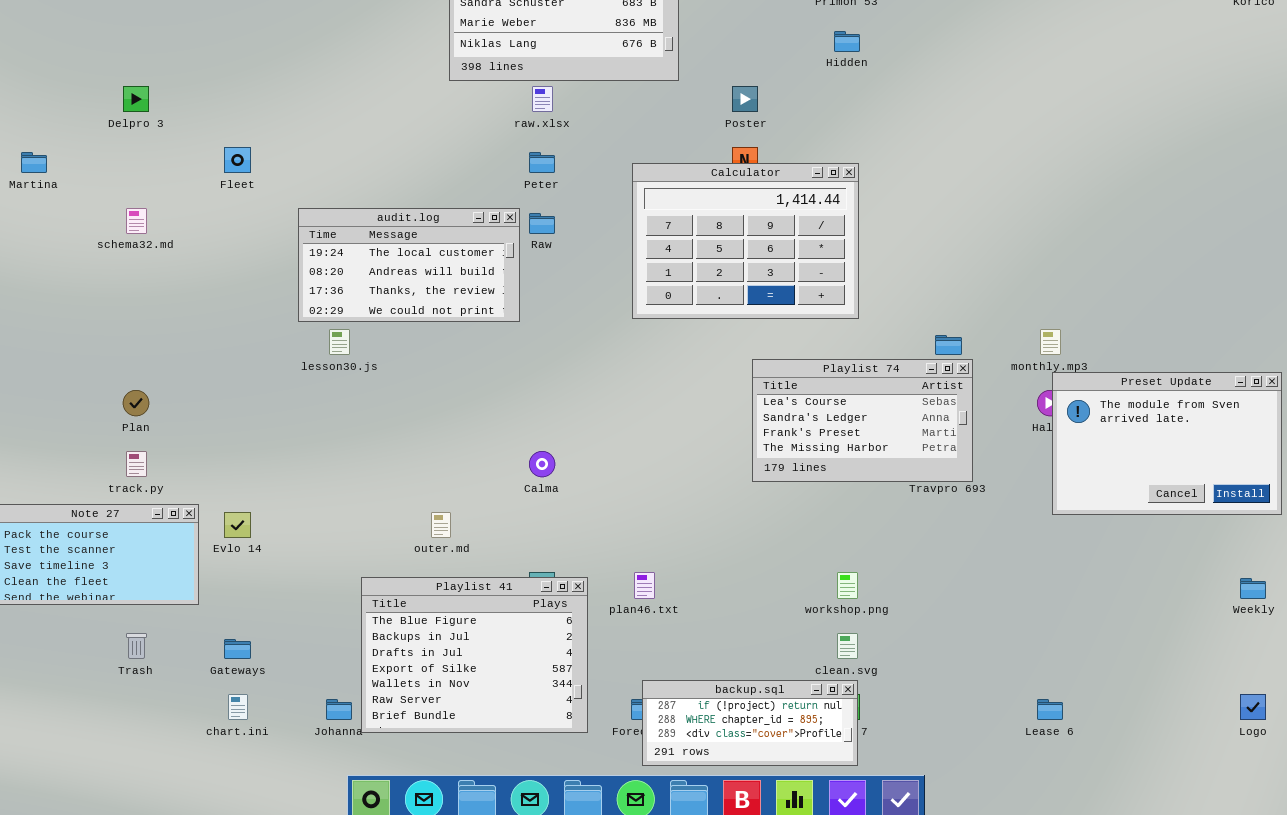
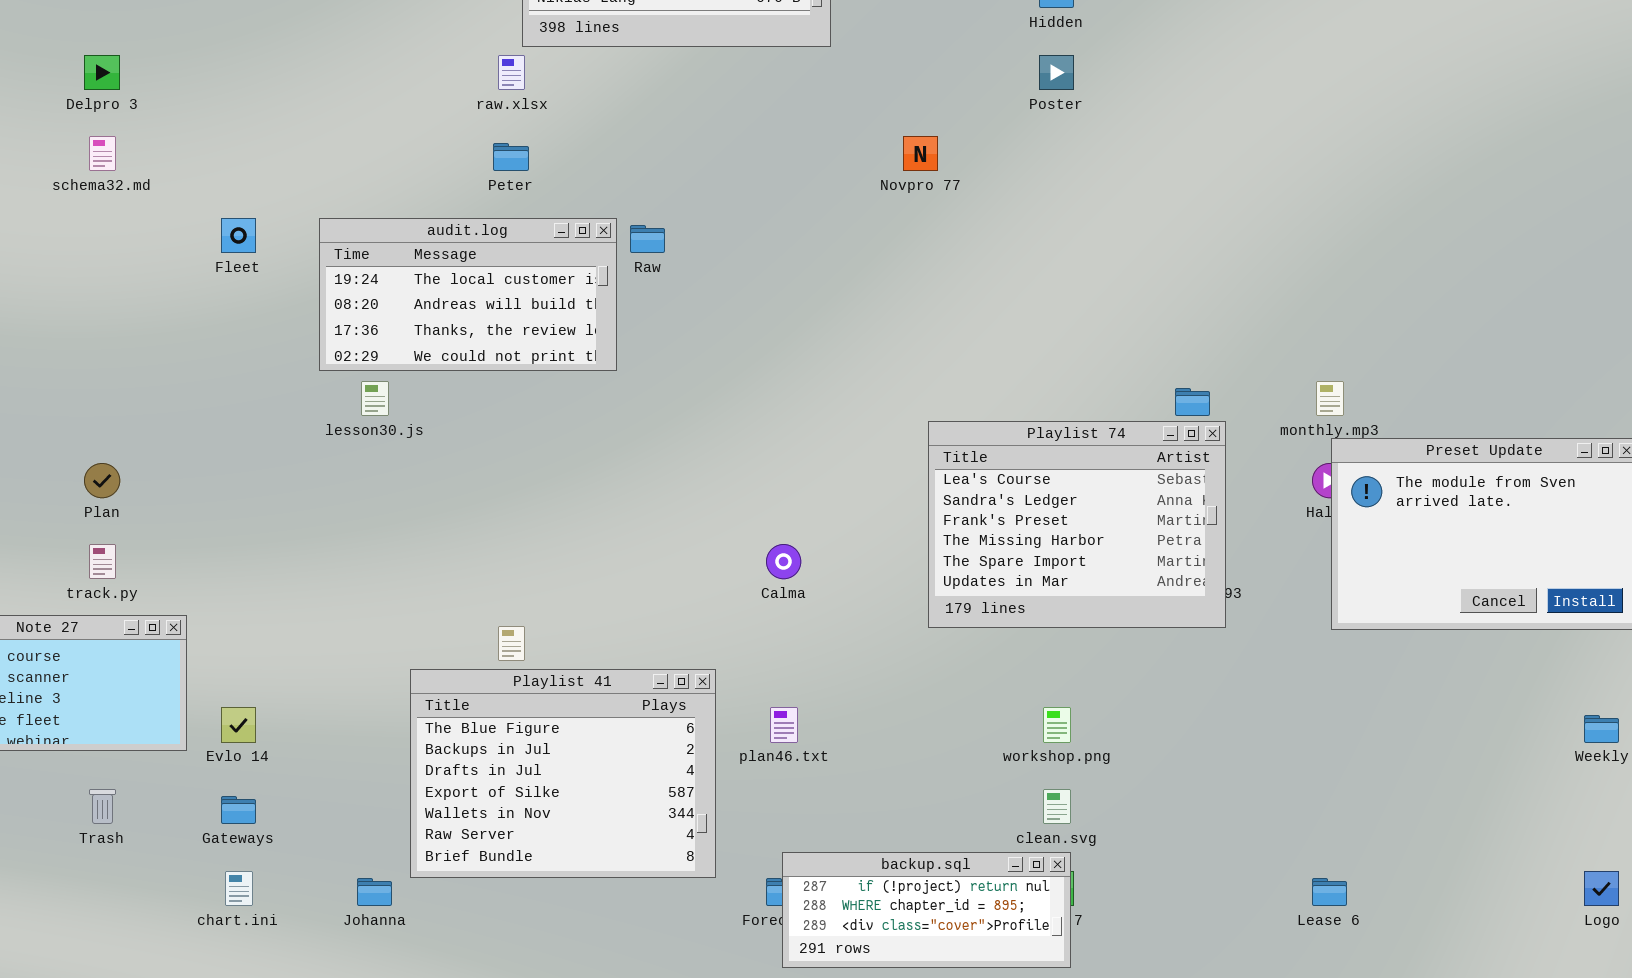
raw.xlsx: [532,86,553,112] -> [498,55,525,90], moved
Poster: [732,86,758,112] -> [1039,55,1074,90], moved
Fleet: [224,147,251,173] -> [221,218,256,253], moved
Peter: [529,152,555,173] -> [493,143,529,171], moved
Calculator: [632,163,859,319] -> none, closed
schema32.md: [126,208,147,234] -> [89,136,116,171], moved
Playlist 74: [752,359,973,482] -> [928,421,1226,628], resized
Calma: [529,451,555,477] -> [766,544,801,579], moved
Evlo 14: [224,512,251,538] -> [221,707,256,743], moved
Playlist 41: [361,577,588,733] -> [410,669,716,878], moved

